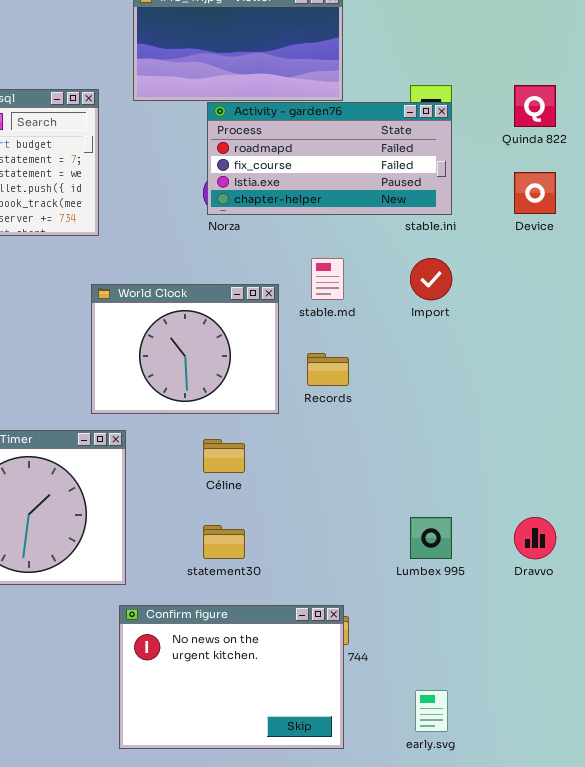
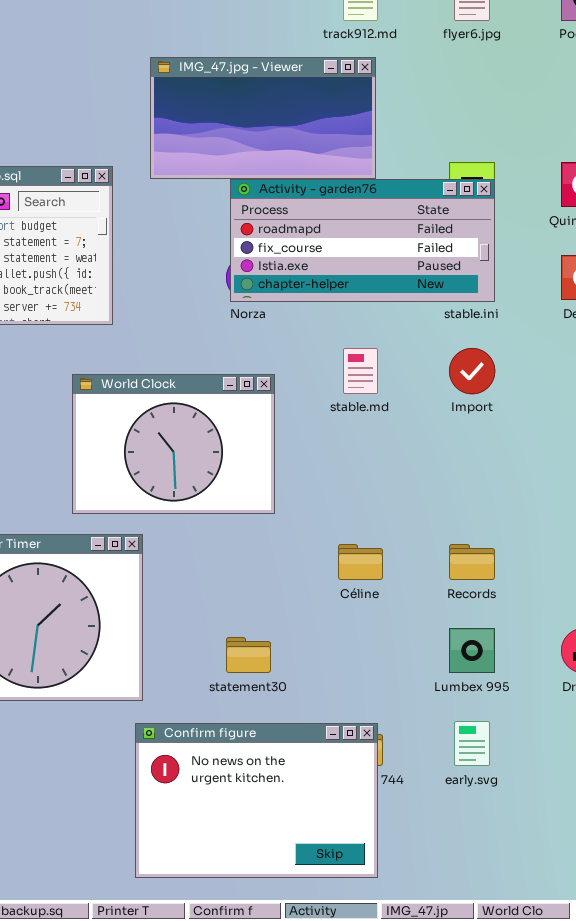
World Clock: [91,284,279,414] -> [72,374,275,514], moved
Records: [307,353,349,386] -> [449,544,495,580], moved
Céline: [203,439,245,473] -> [338,544,383,580], moved
early.svg: [415,690,448,732] -> [454,721,490,766], moved

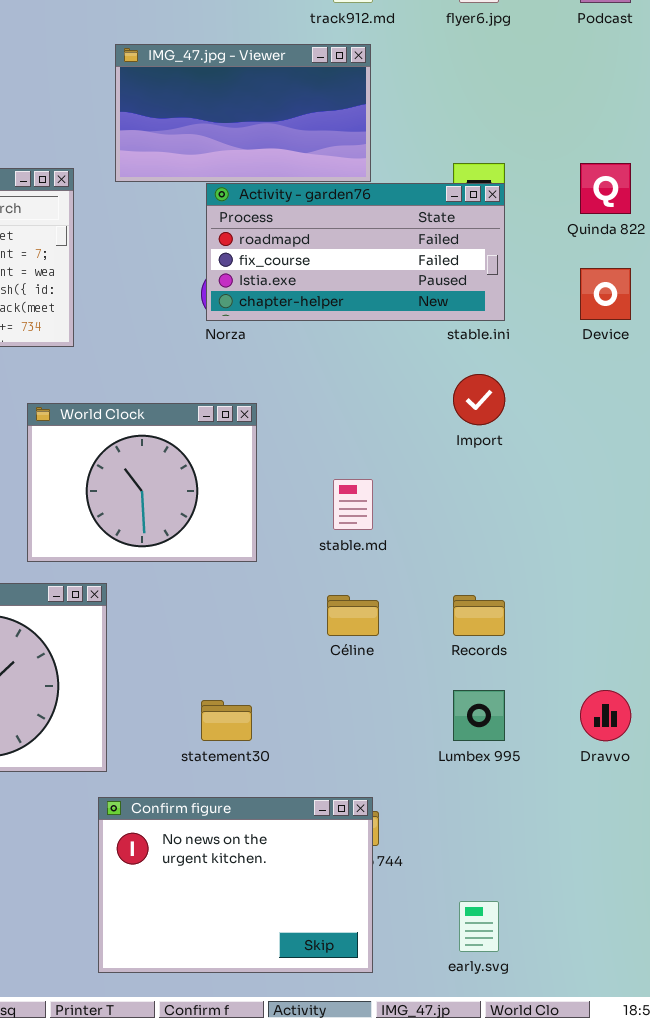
stable.md: [343,348,378,394] -> [333,479,373,530], moved
early.svg: [454,721,490,766] -> [459,901,499,952], moved

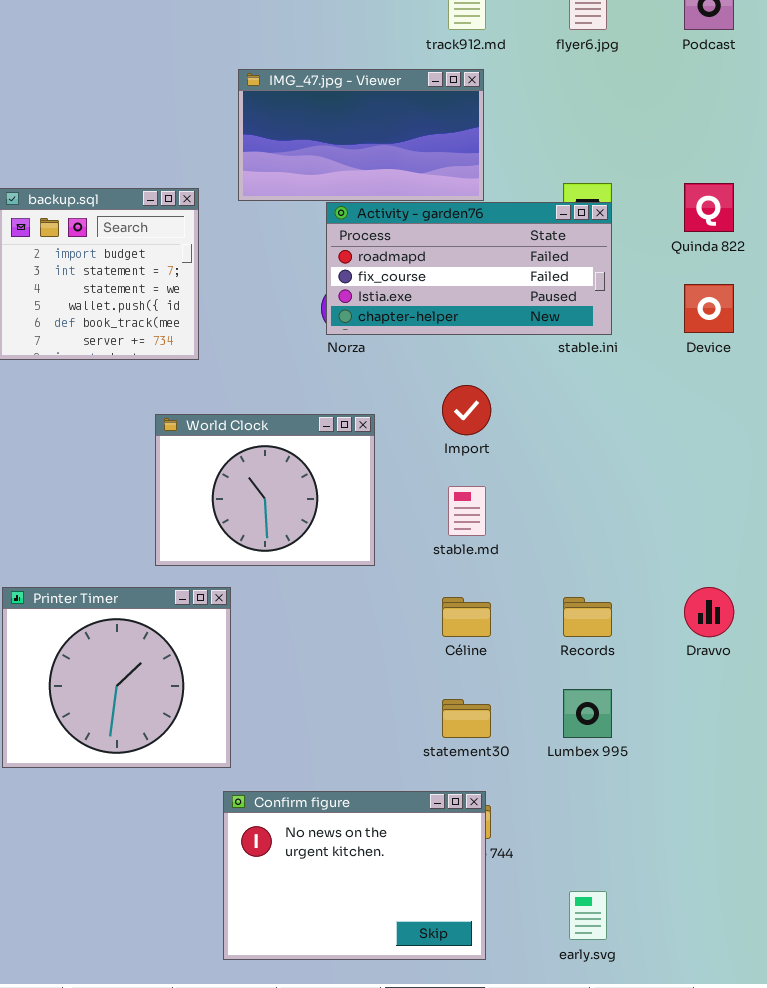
Import: [453,374,505,425] -> [442,385,491,435], moved
Dravvo: [580,690,631,741] -> [684,587,734,637], moved
statement30: [201,700,252,741] -> [442,699,491,738], moved

